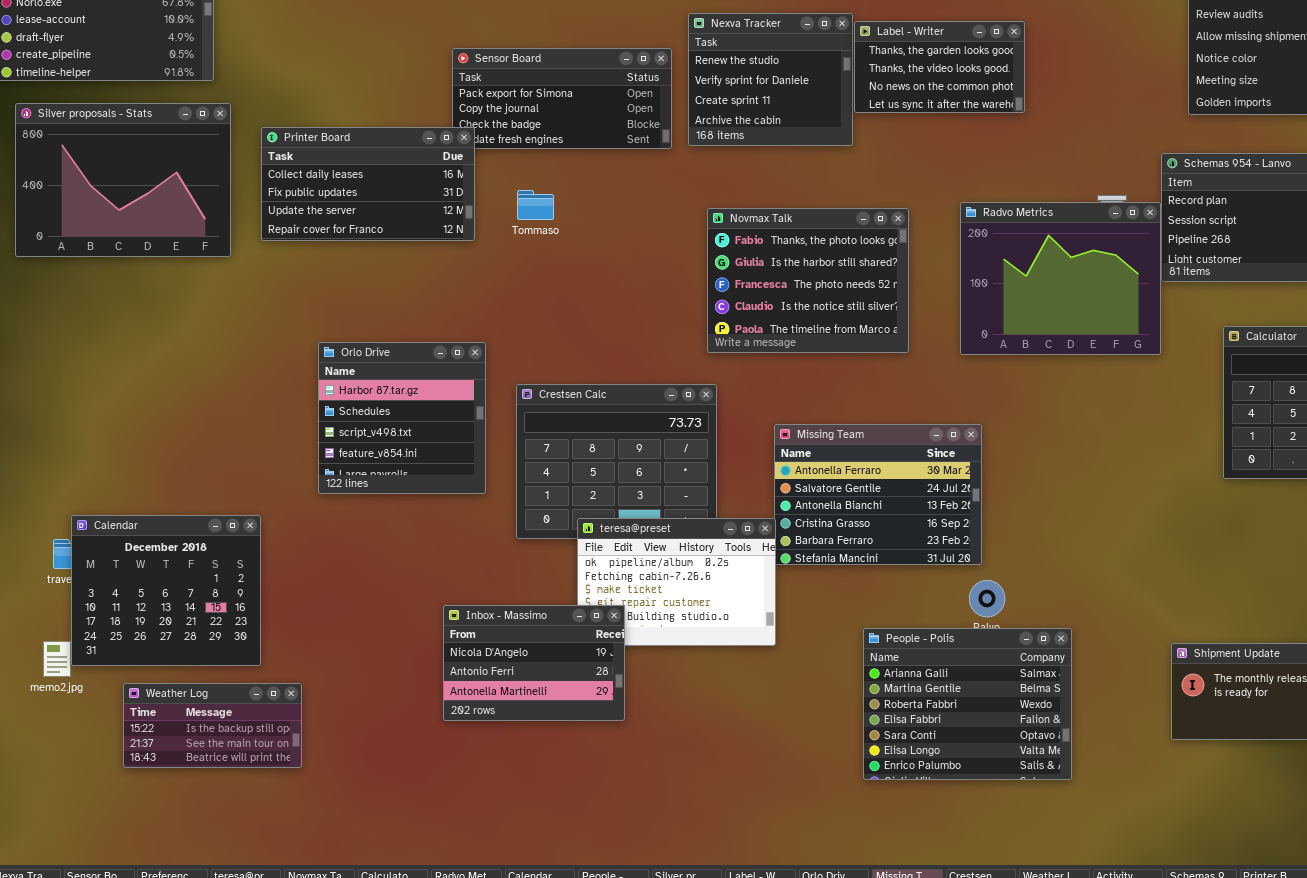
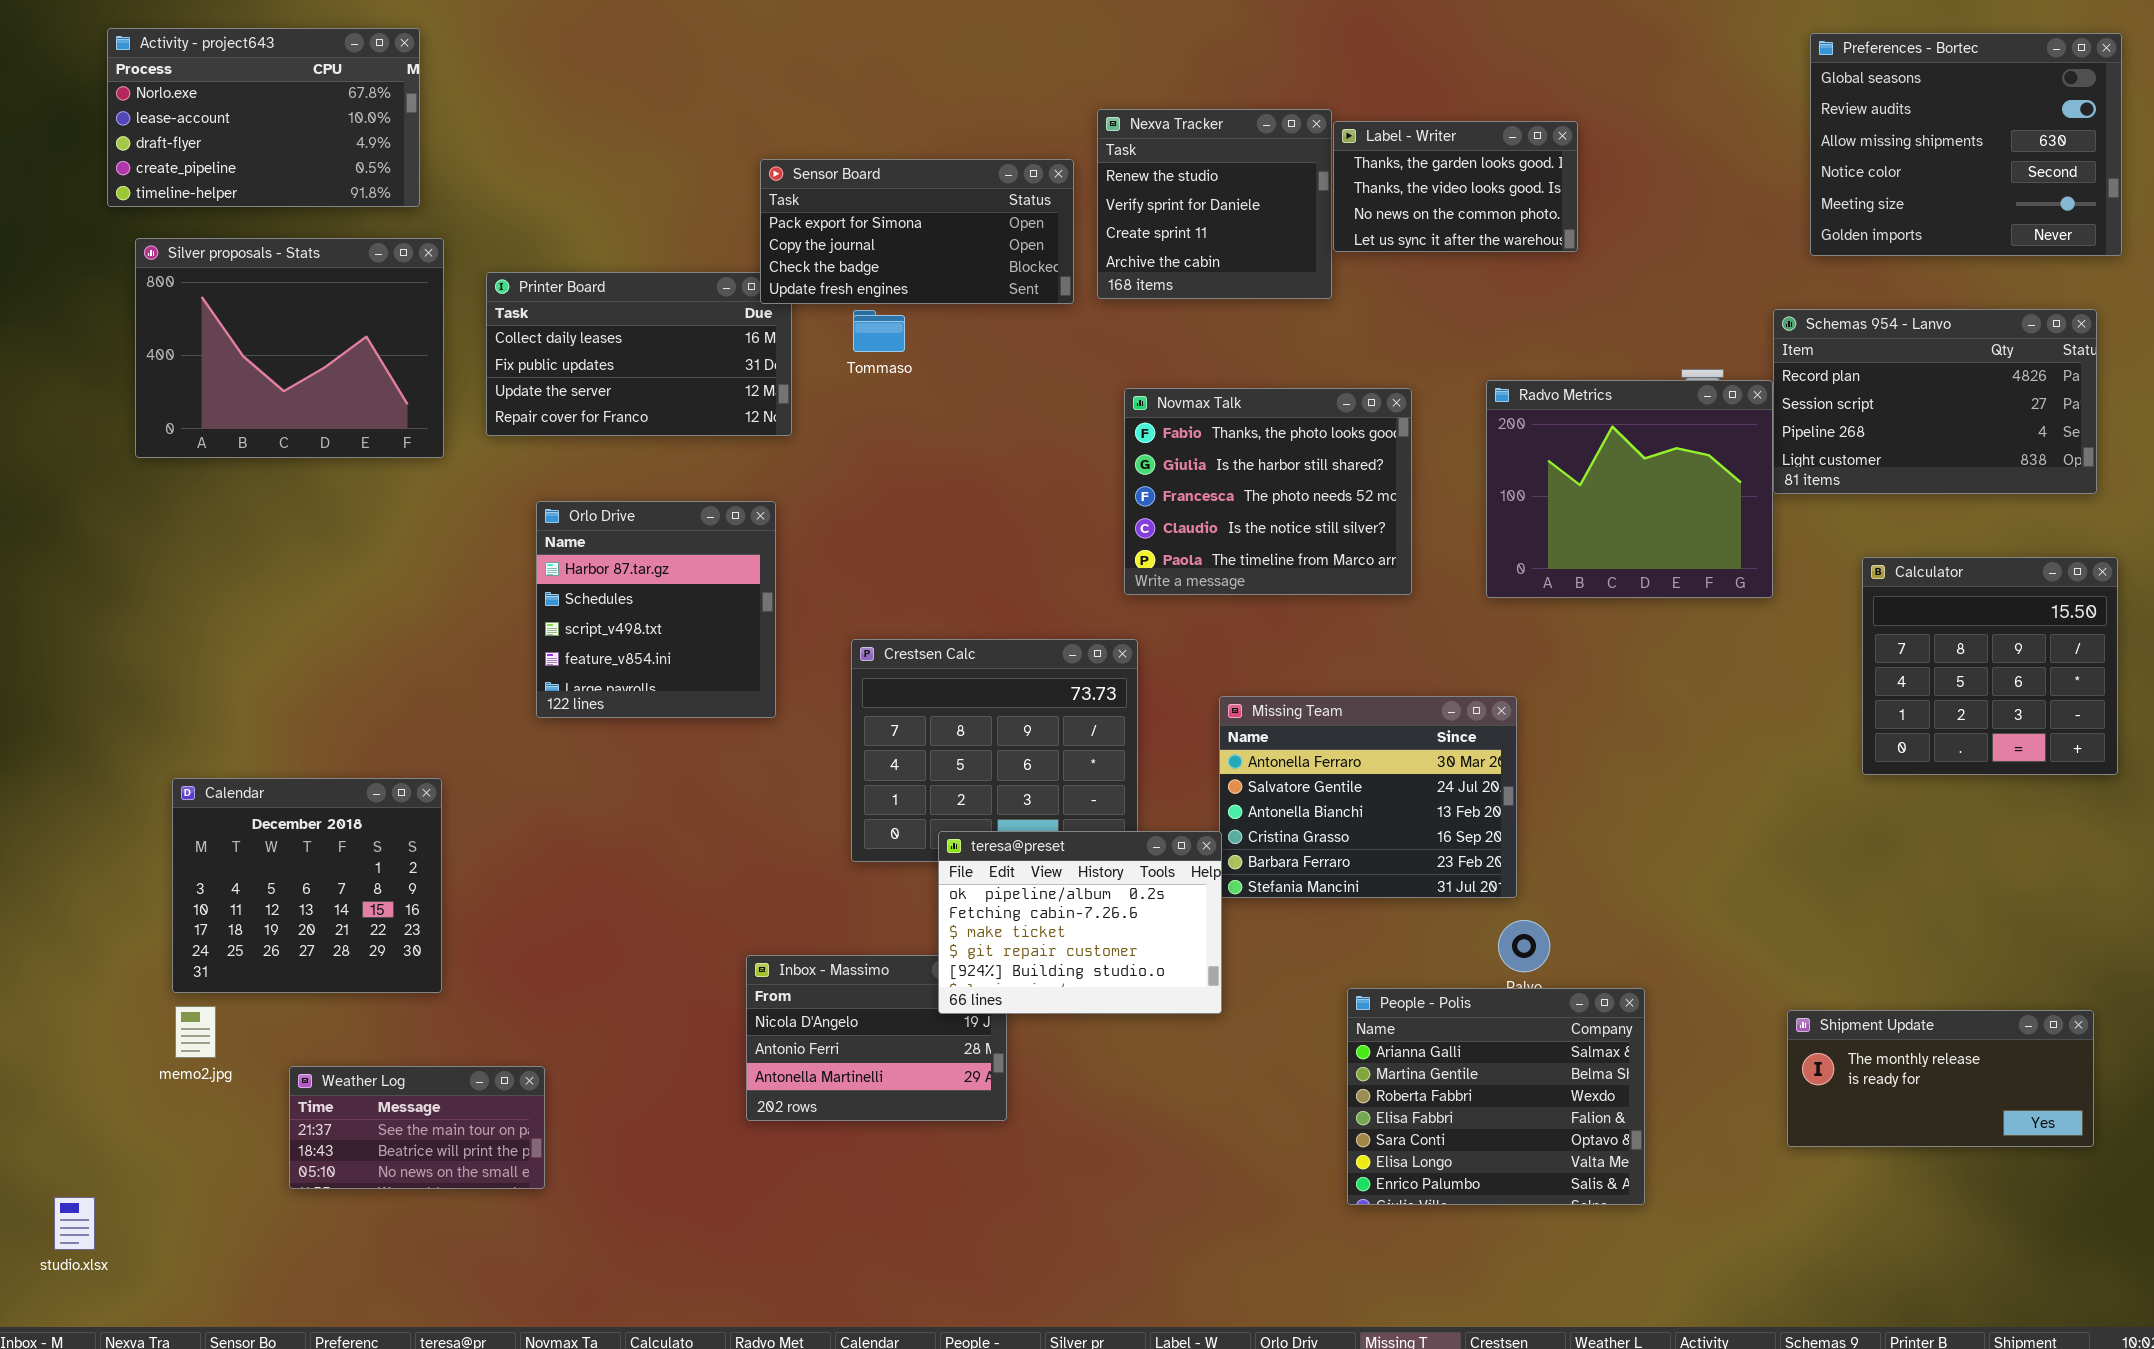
Sensor Board: [452,48,672,149] -> [760,159,1074,304], raised
Tommaso: [517,190,554,220] -> [853,310,905,352], moved
Orlo Drive: [318,342,486,494] -> [536,501,776,718], moved
Calendar: [71,515,261,666] -> [172,778,442,993], moved
teresa@preset: [577,518,776,646] -> [938,831,1222,1014], raised
Weather Log: [123,683,302,768] -> [289,1066,545,1189], scrolled down 1 row

